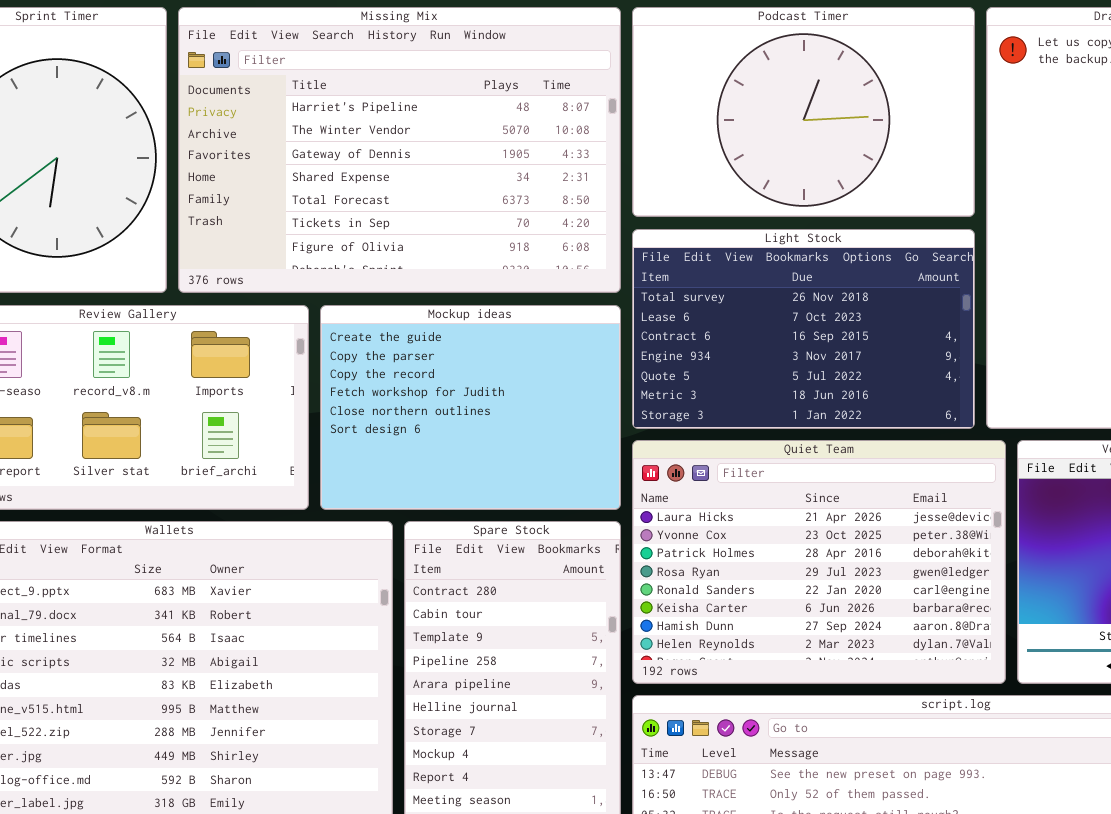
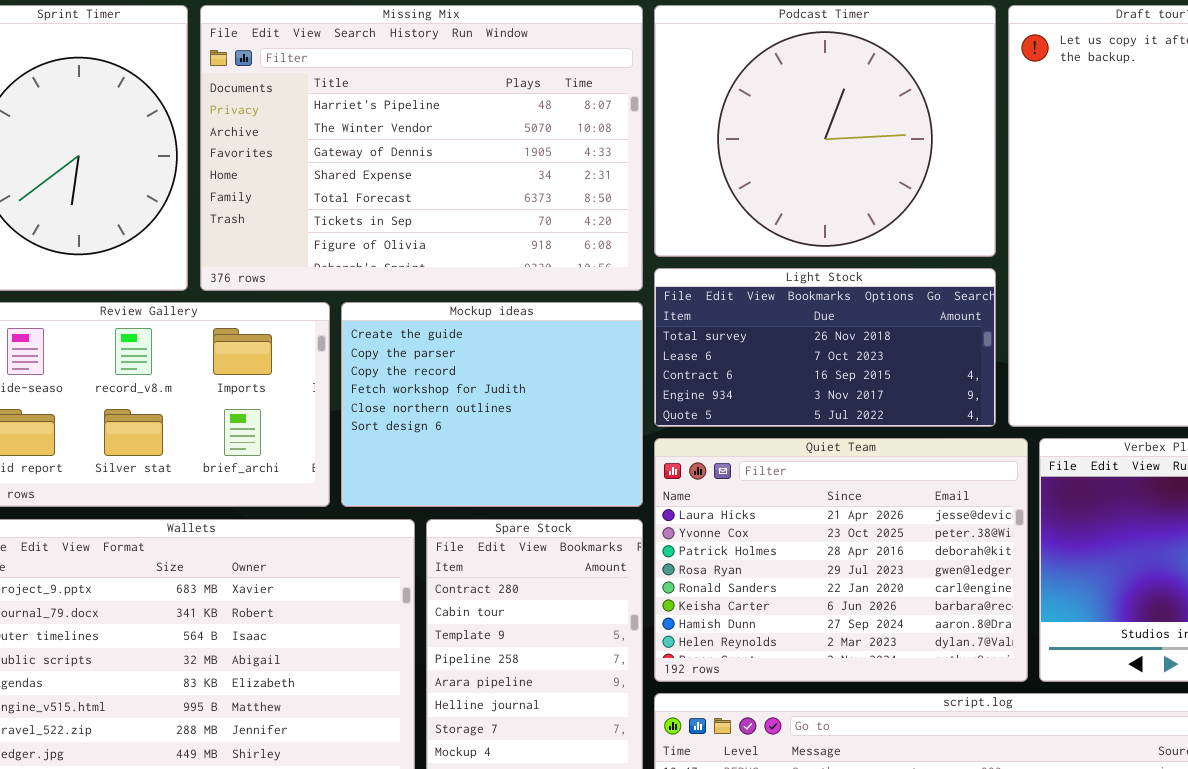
Podcast Timer: [632,7,975,217] -> [654,5,996,257], resized
Light Stock: [632,229,975,429] -> [654,268,996,427], resized

